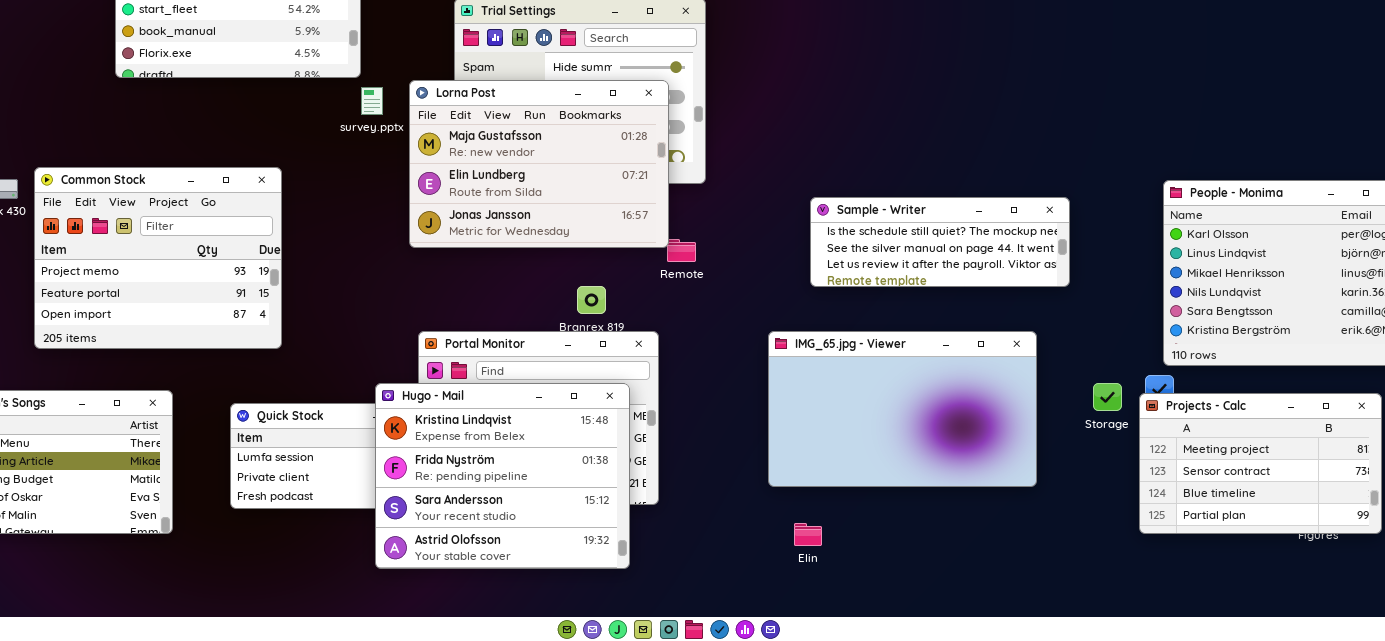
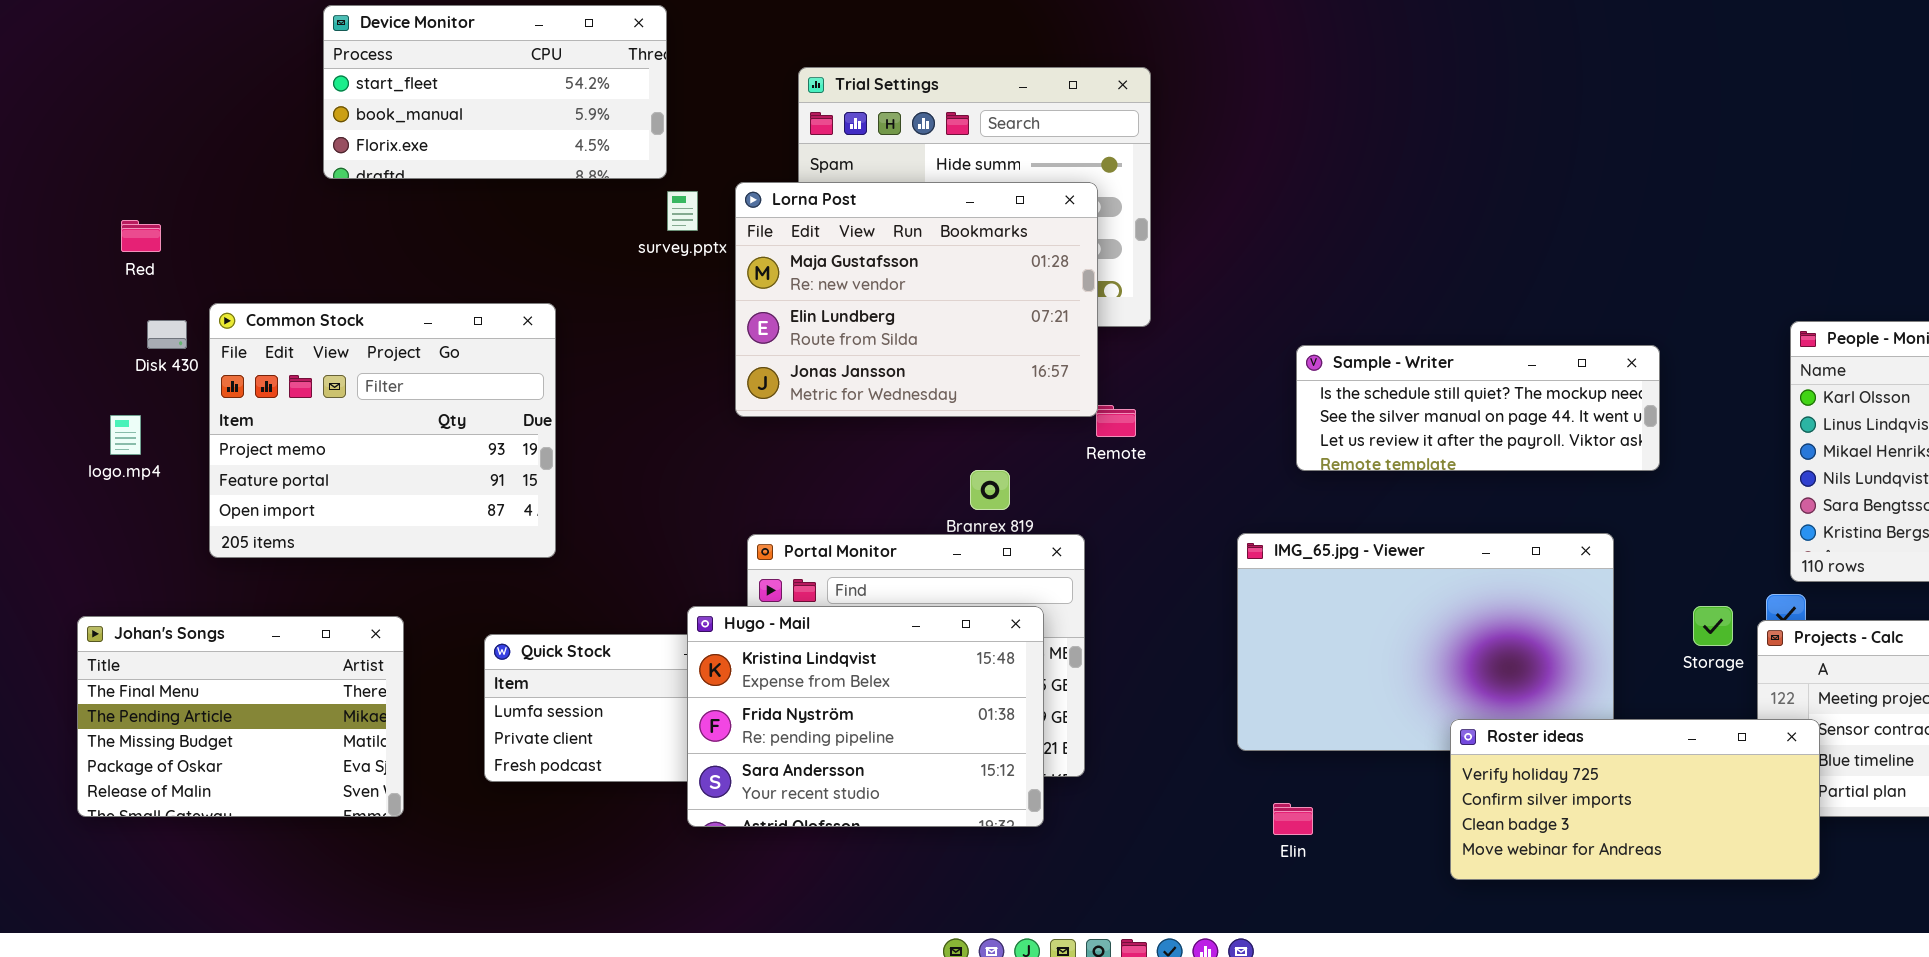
Hugo - Mail: [375,383,630,569] -> [687,606,1044,827], resized
Roster ideas: none -> [1450,719,1820,880], opened

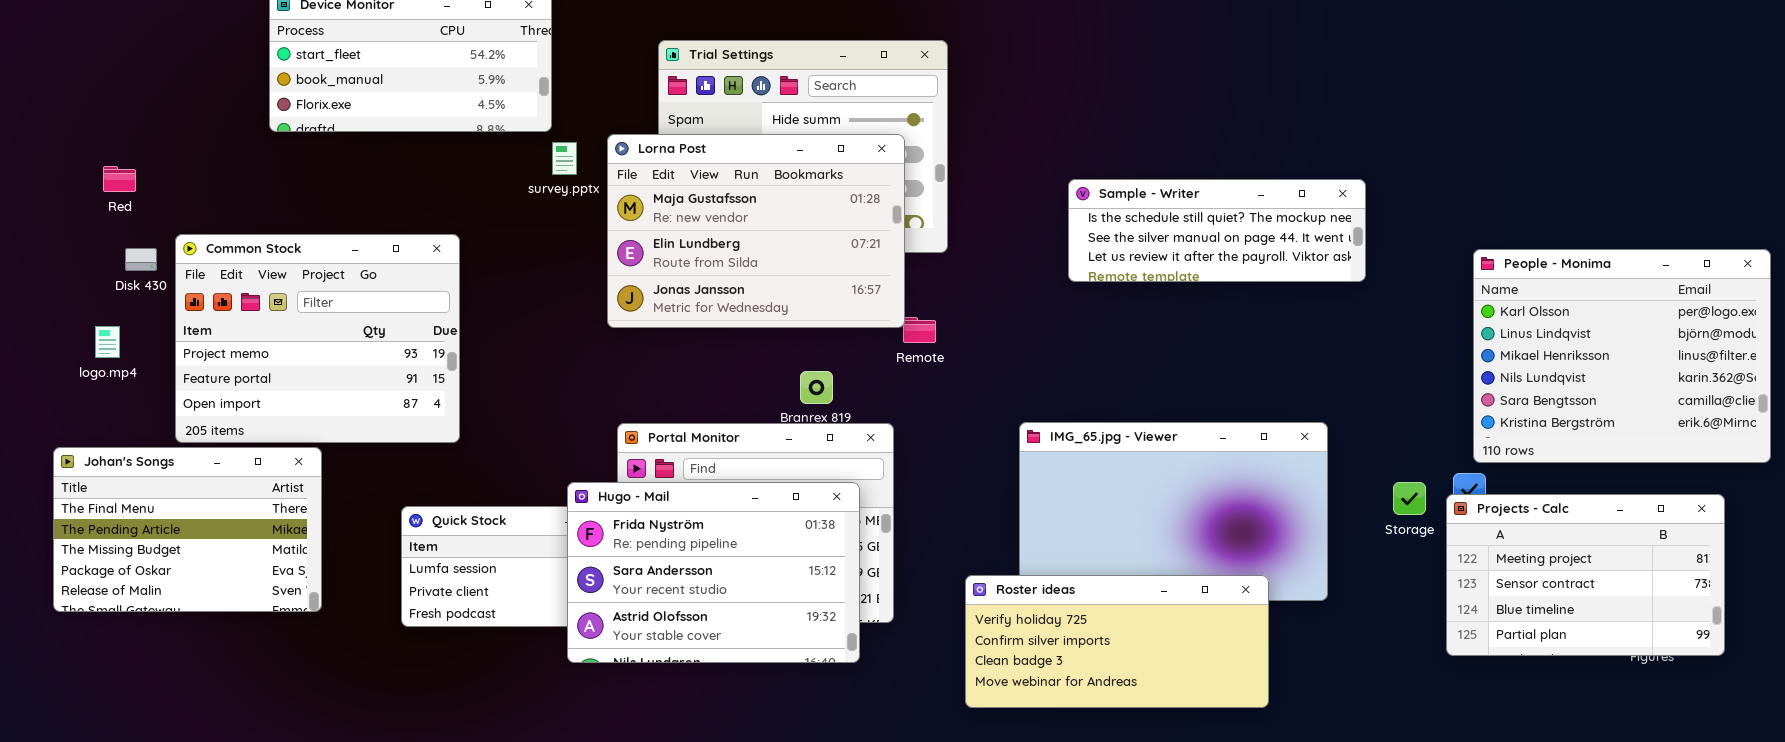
Sample - Writer: [1296,345,1660,471] -> [1068,179,1366,282], moved
Hugo - Mail: [687,606,1044,827] -> [567,482,860,663], scrolled down 1 row
Johan's Songs: [77,616,404,817] -> [53,447,322,612], moved
Roster ideas: [1450,719,1820,880] -> [965,575,1269,708], moved

